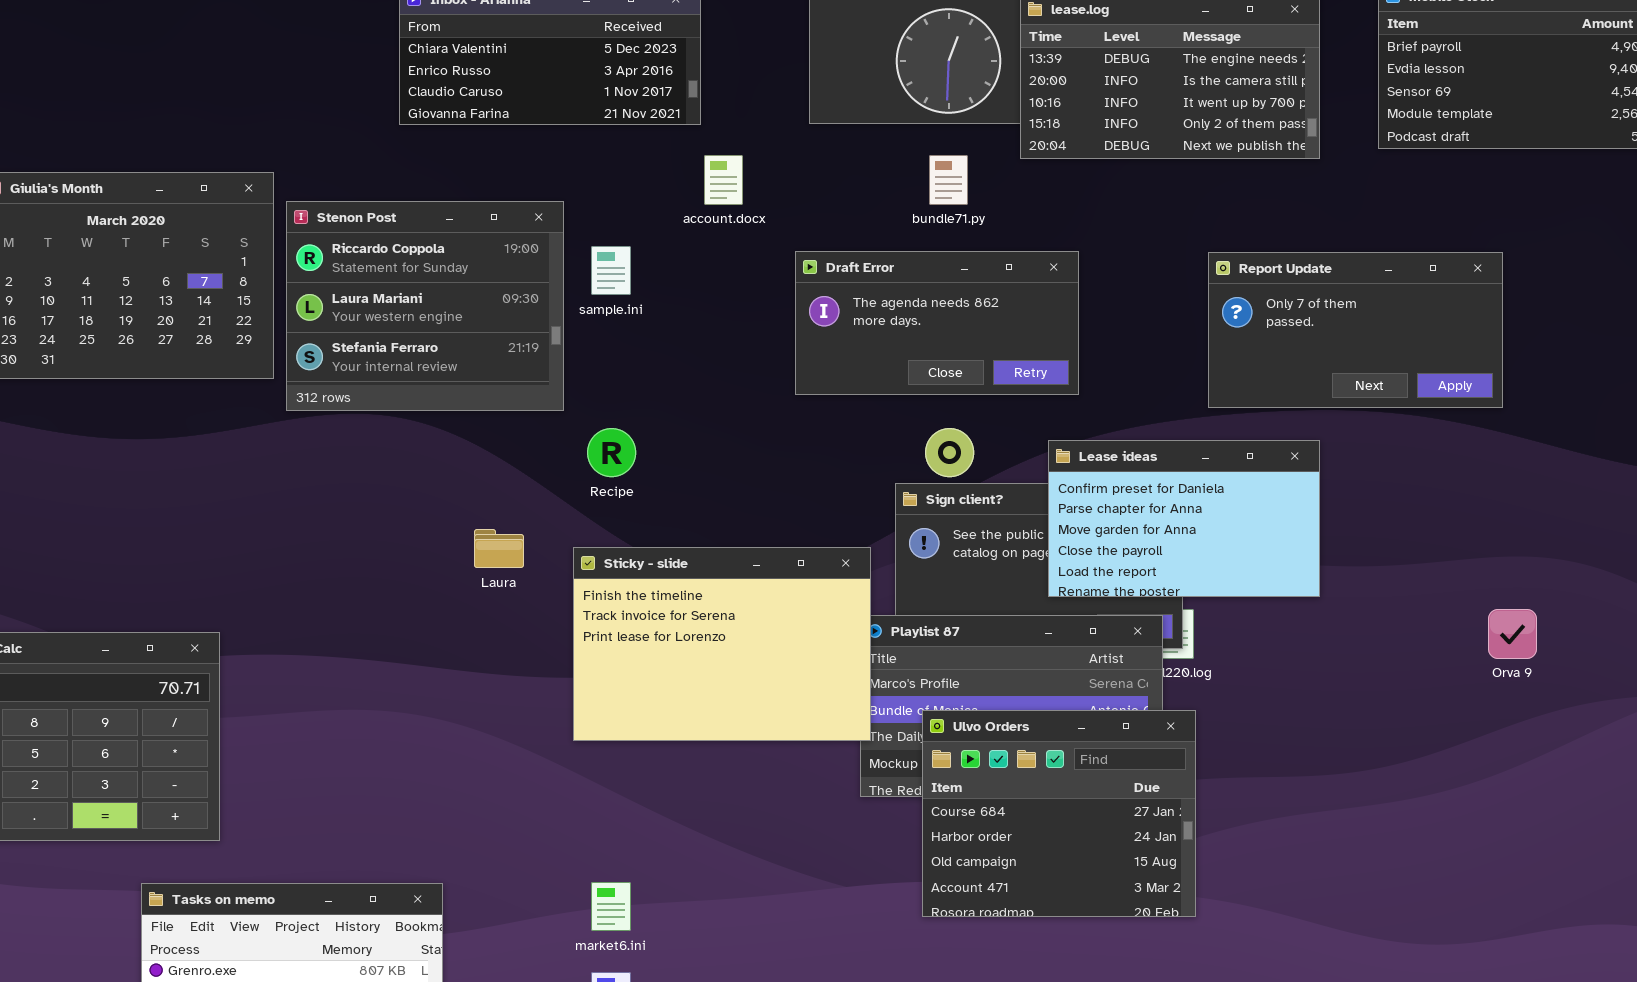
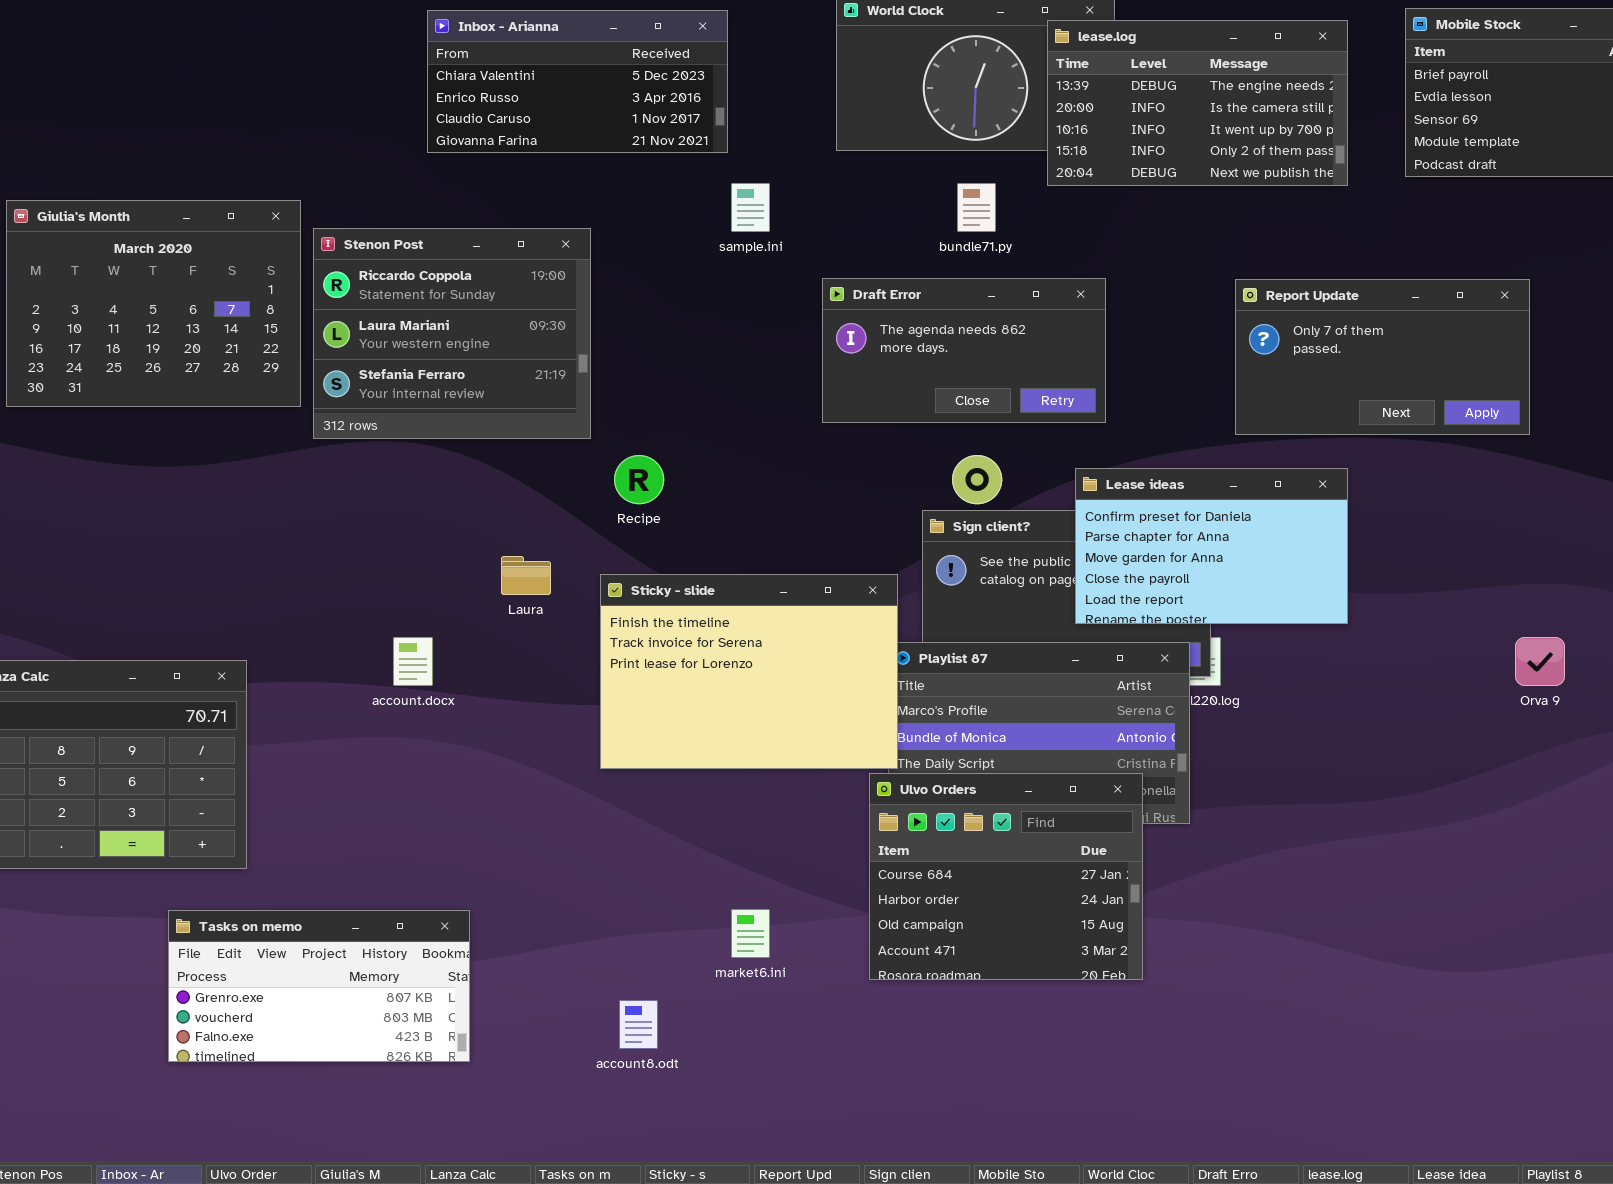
account.docx: [704,155,743,205] -> [393,637,433,686], moved
sample.ini: [591,246,631,295] -> [731,183,770,232], moved
Ulvo Orders: [922,710,1196,917] -> [869,773,1143,980], moved
market6.ini: [591,882,631,931] -> [731,909,770,958], moved

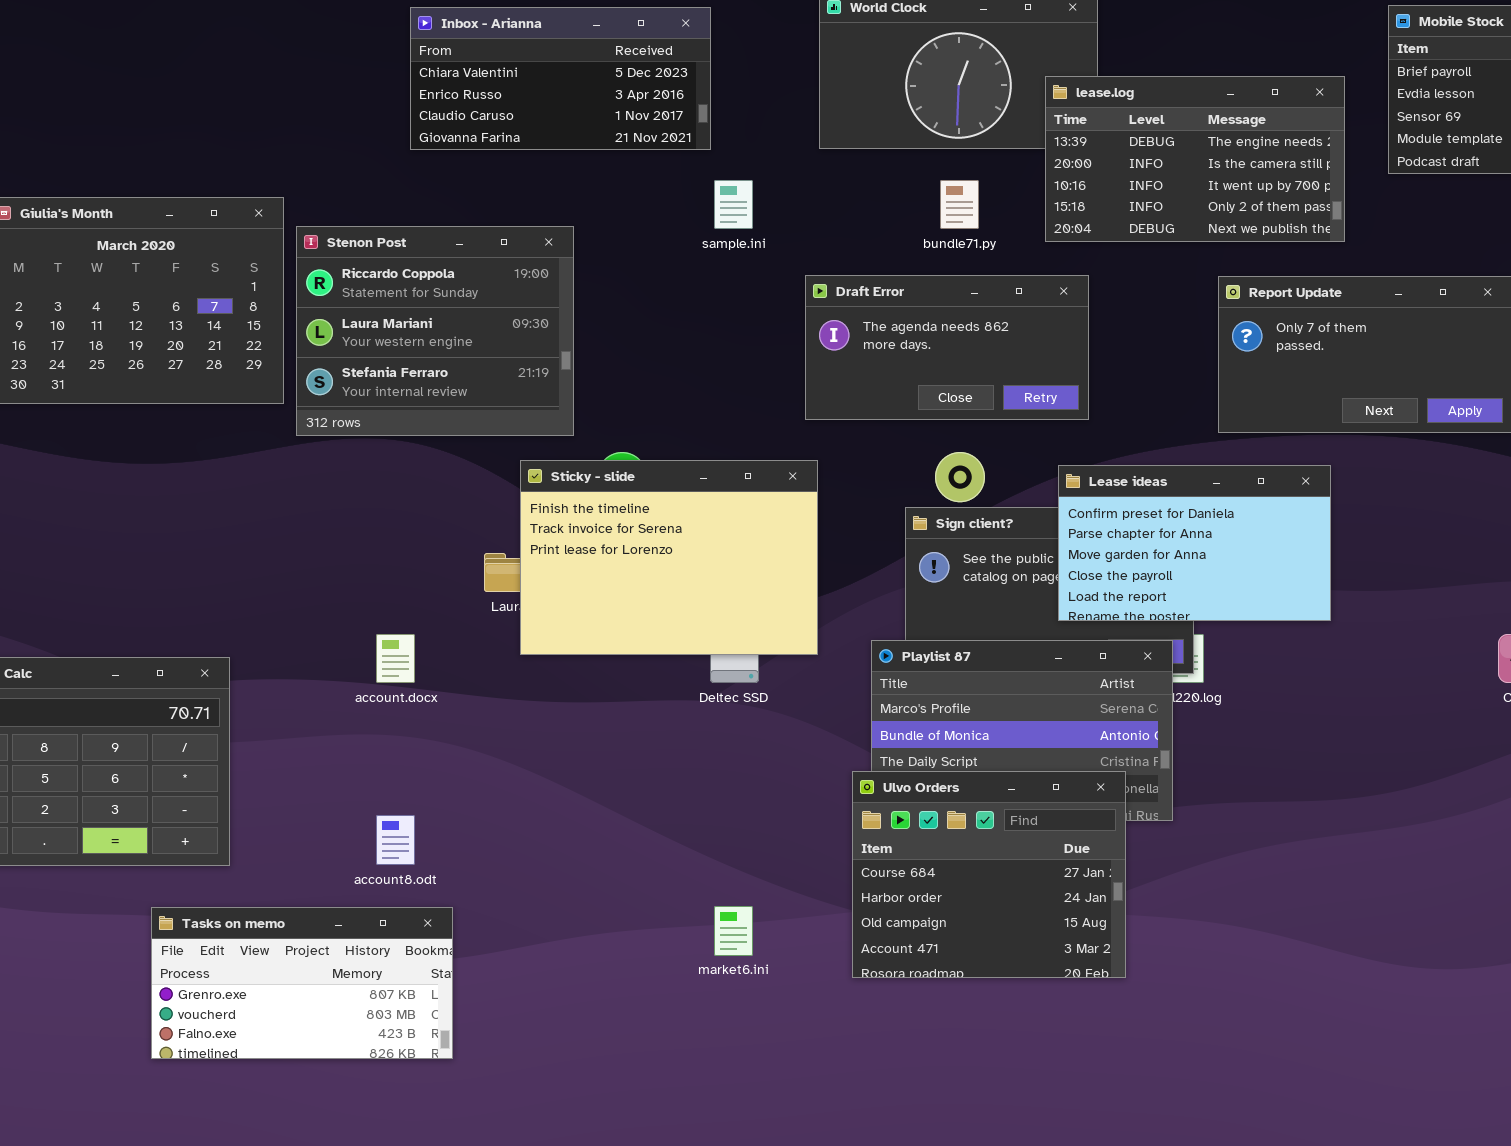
lease.log: [1047,20,1348,186] -> [1045,76,1345,242], moved
Sticky - slide: [600,574,898,769] -> [520,460,818,655], moved
account8.odt: [619,1000,658,1049] -> [376,815,415,865], moved

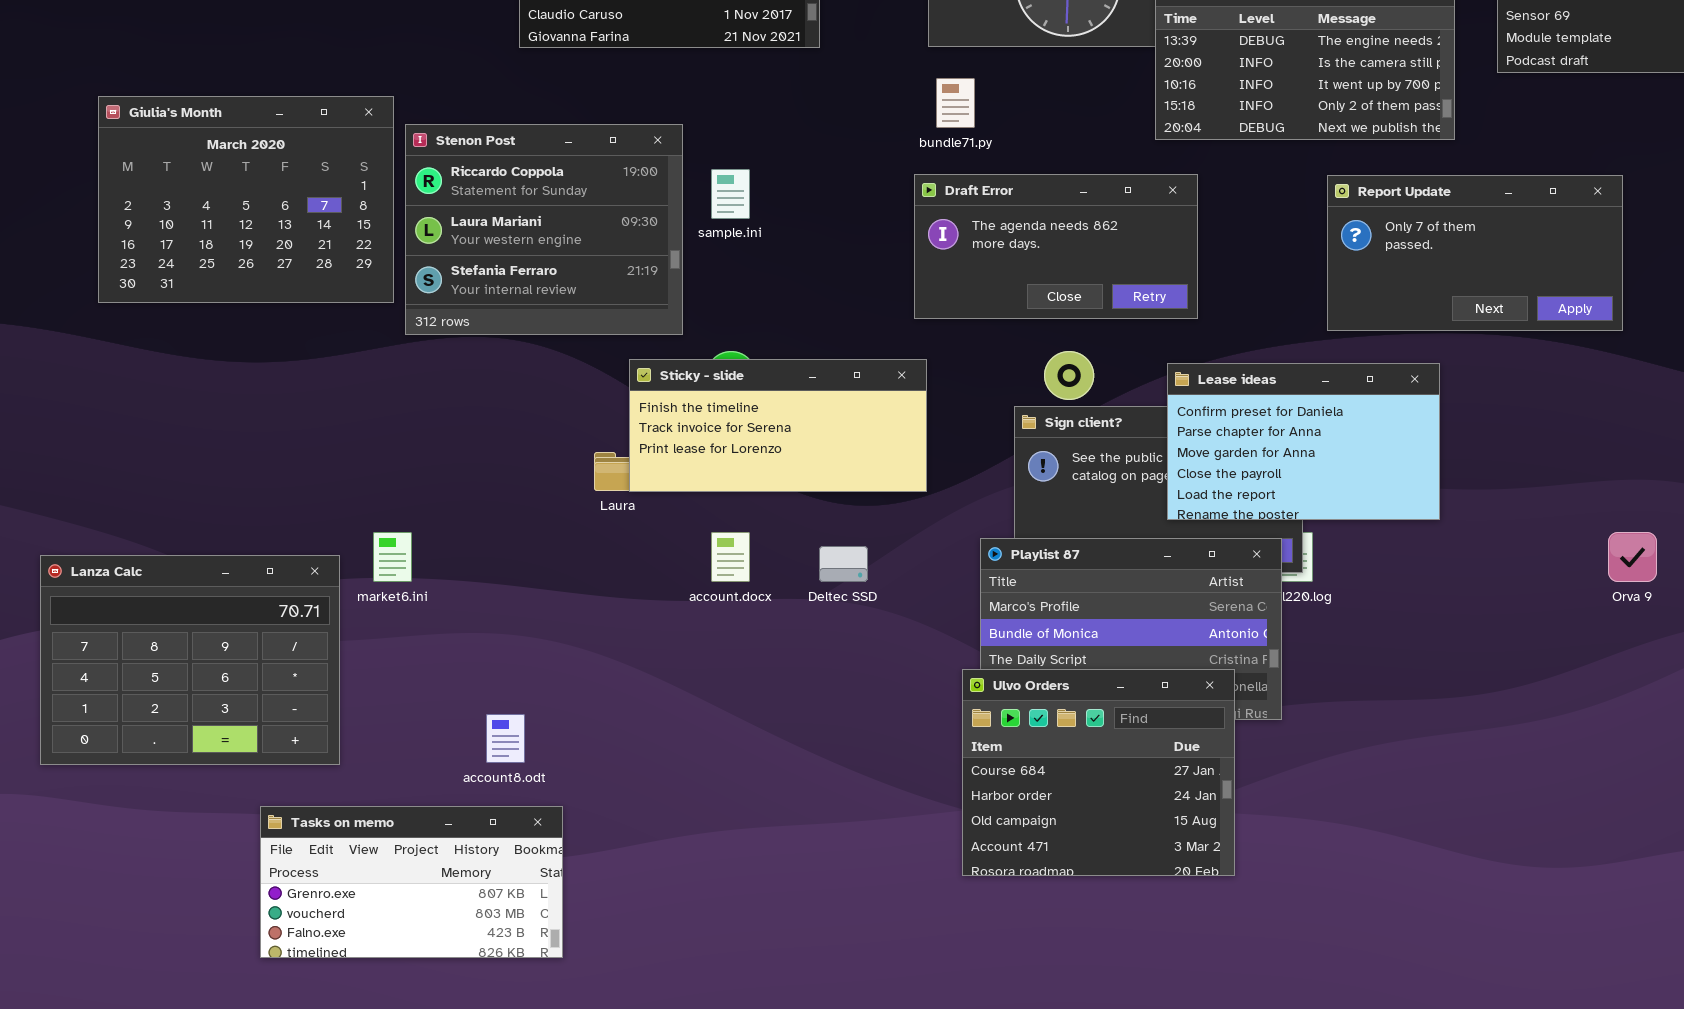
sample.ini: [714,180,753,229] -> [711,169,750,219], moved
bundle71.py: [940,180,979,229] -> [936,78,975,128], moved
Sticky - slide: [520,460,818,655] -> [629,359,927,492], resized
account.docx: [376,634,415,683] -> [711,532,750,582], moved
market6.ini: [714,906,753,956] -> [373,532,412,582], moved

